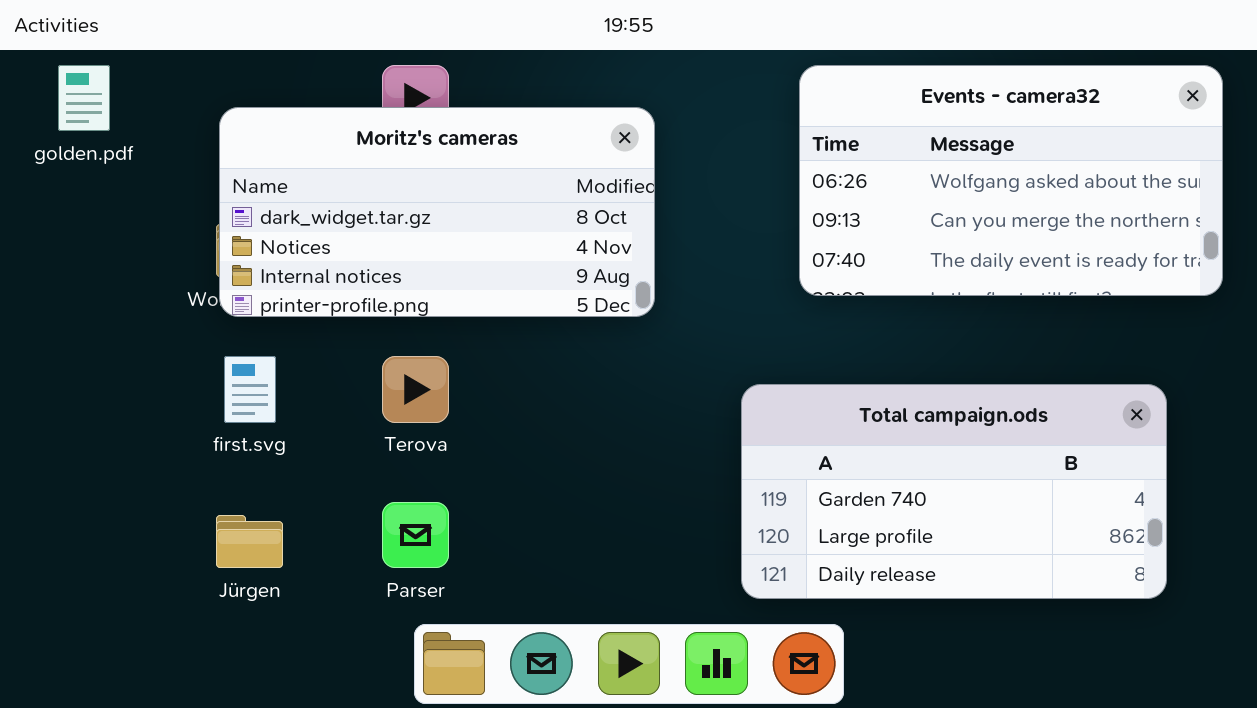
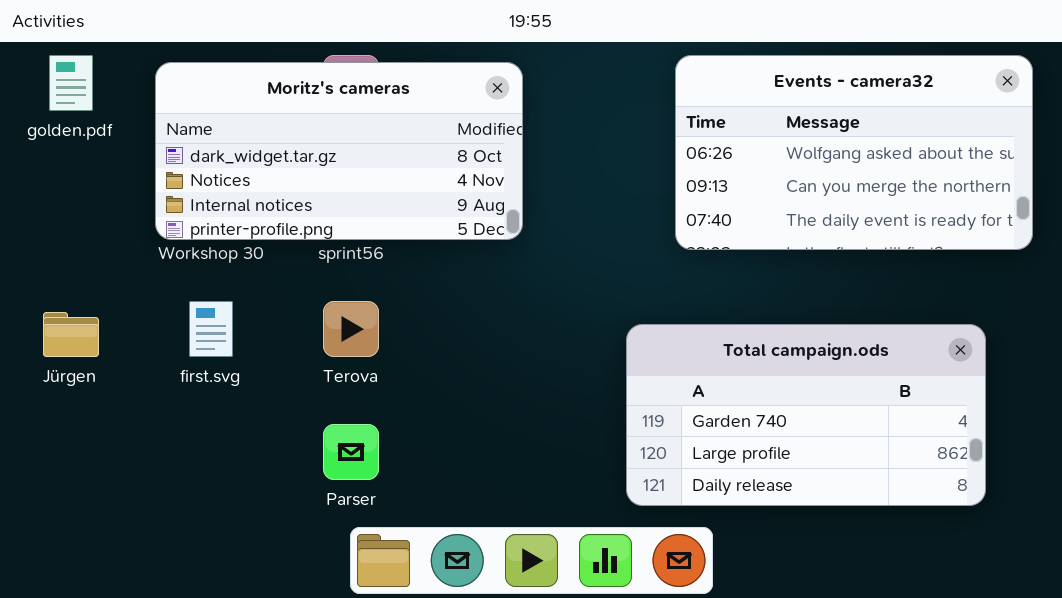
Moritz's cameras: [219,107,655,317] -> [155,62,523,240], moved
Jürgen: [216,515,283,568] -> [43,312,99,357], moved

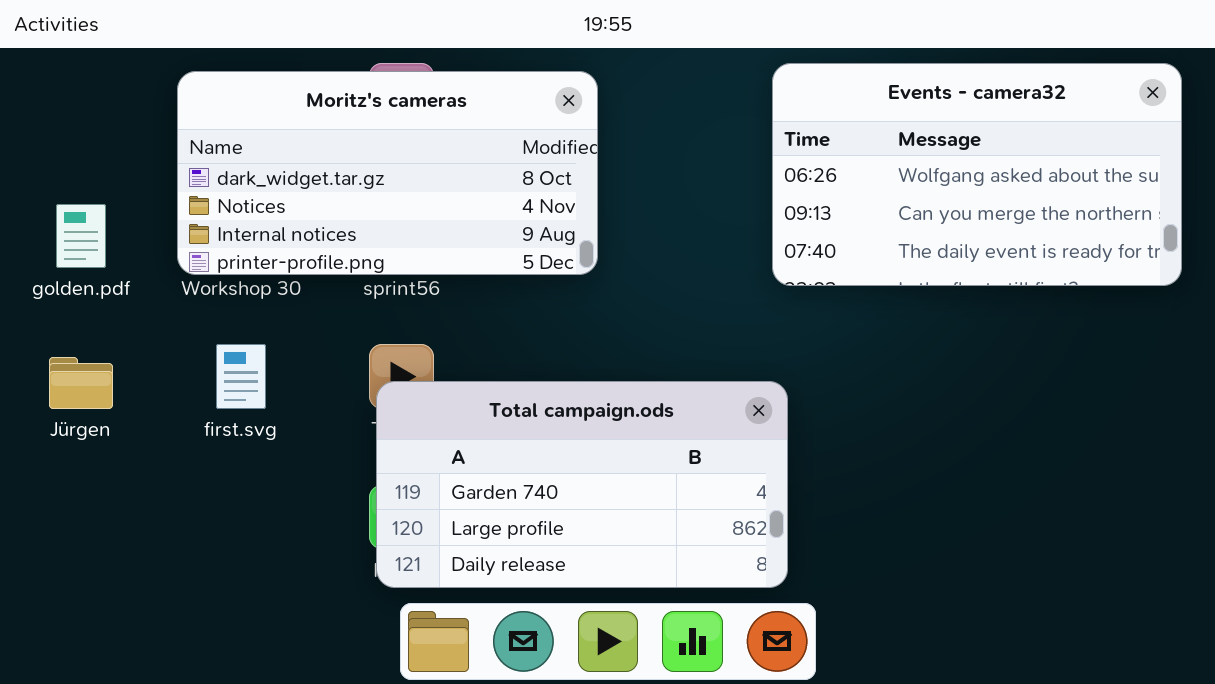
golden.pdf: [49,55,93,111] -> [56,204,106,268], moved
Total campaign.ods: [626,324,986,506] -> [376,381,788,588], moved

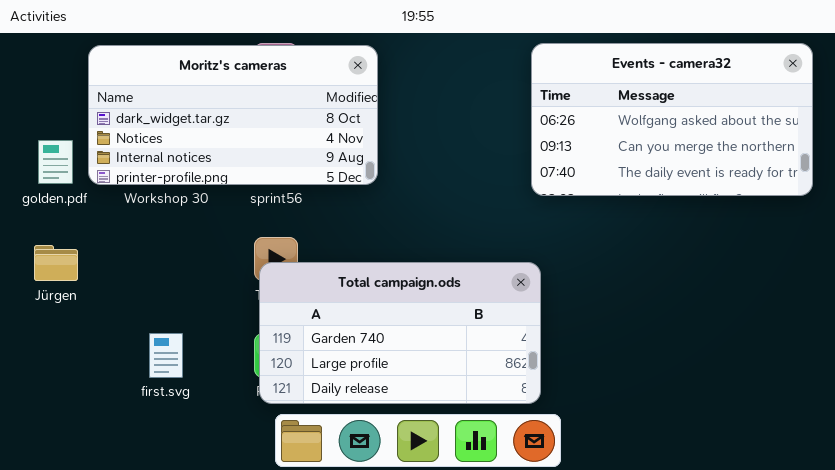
Moritz's cameras: [177,71,598,275] -> [88,45,378,185], moved
first.svg: [216,344,266,409] -> [149,333,183,378], moved

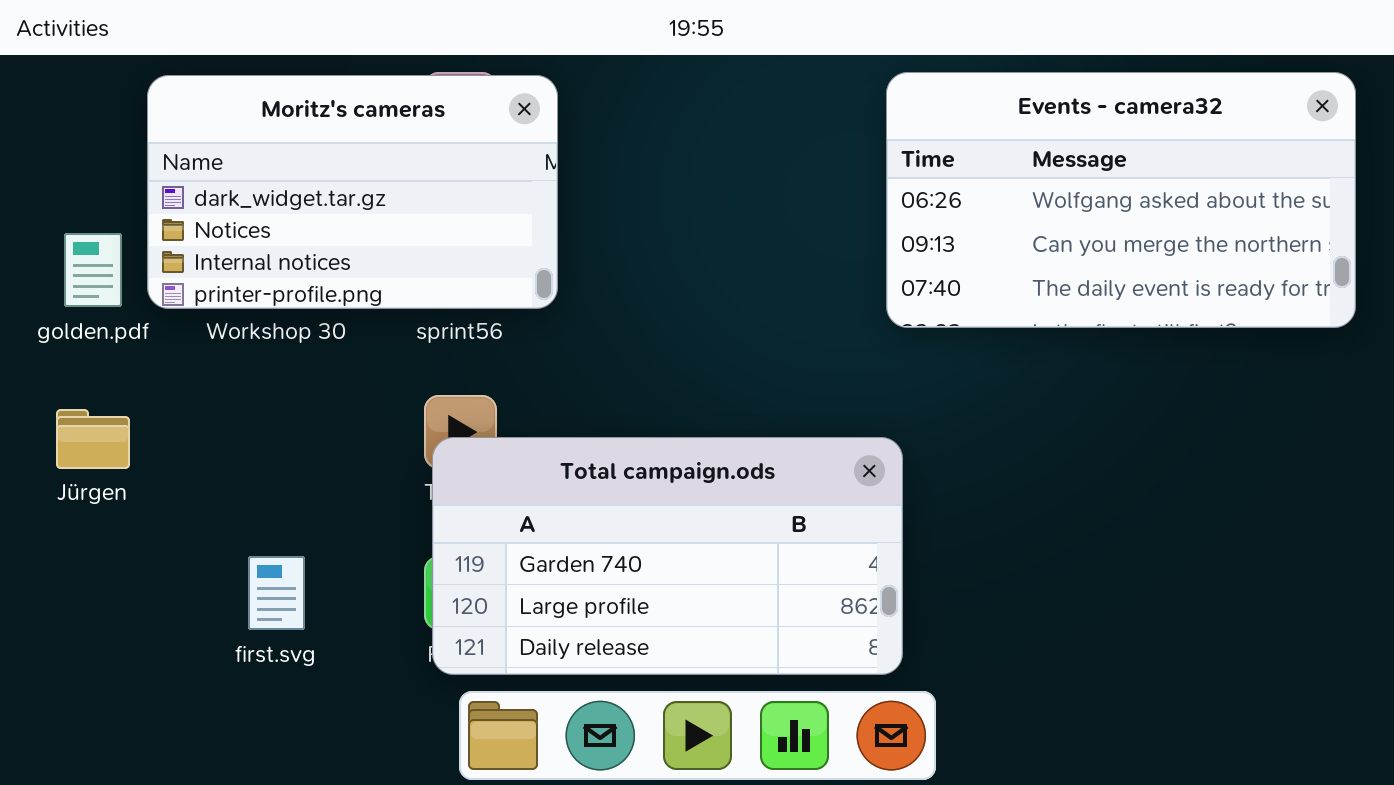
Moritz's cameras: [88,45,378,185] -> [147,75,558,309], resized

